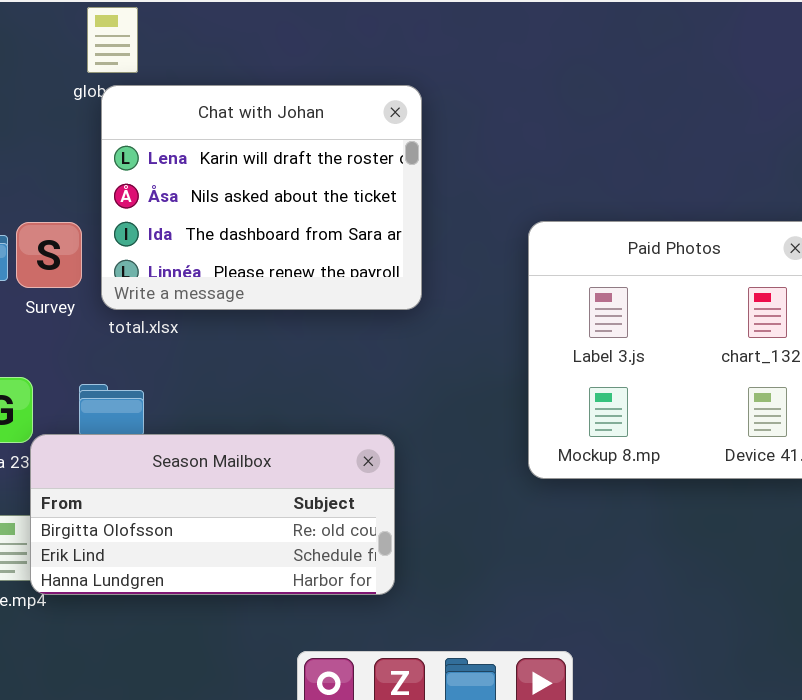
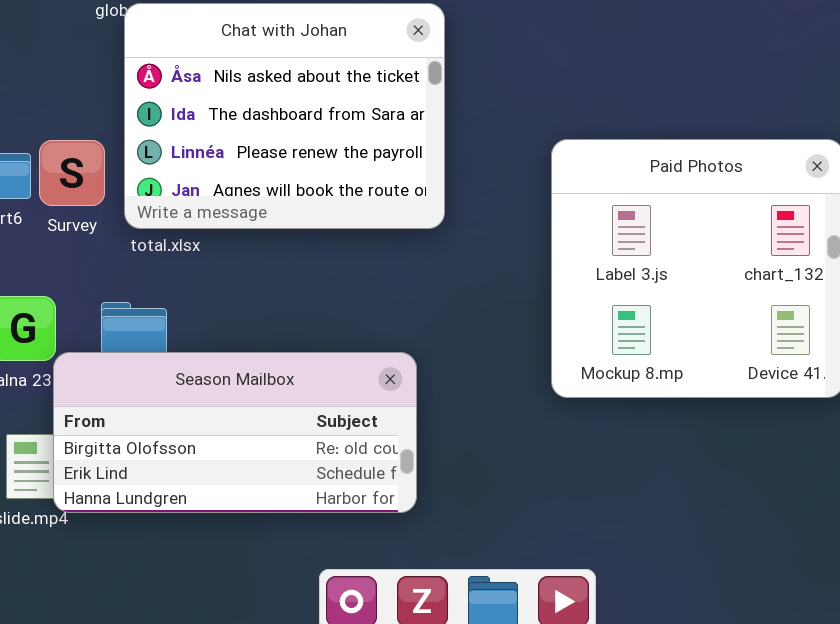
Chat with Johan: [101,85,422,310] -> [124,3,445,229], scrolled down 1 row

